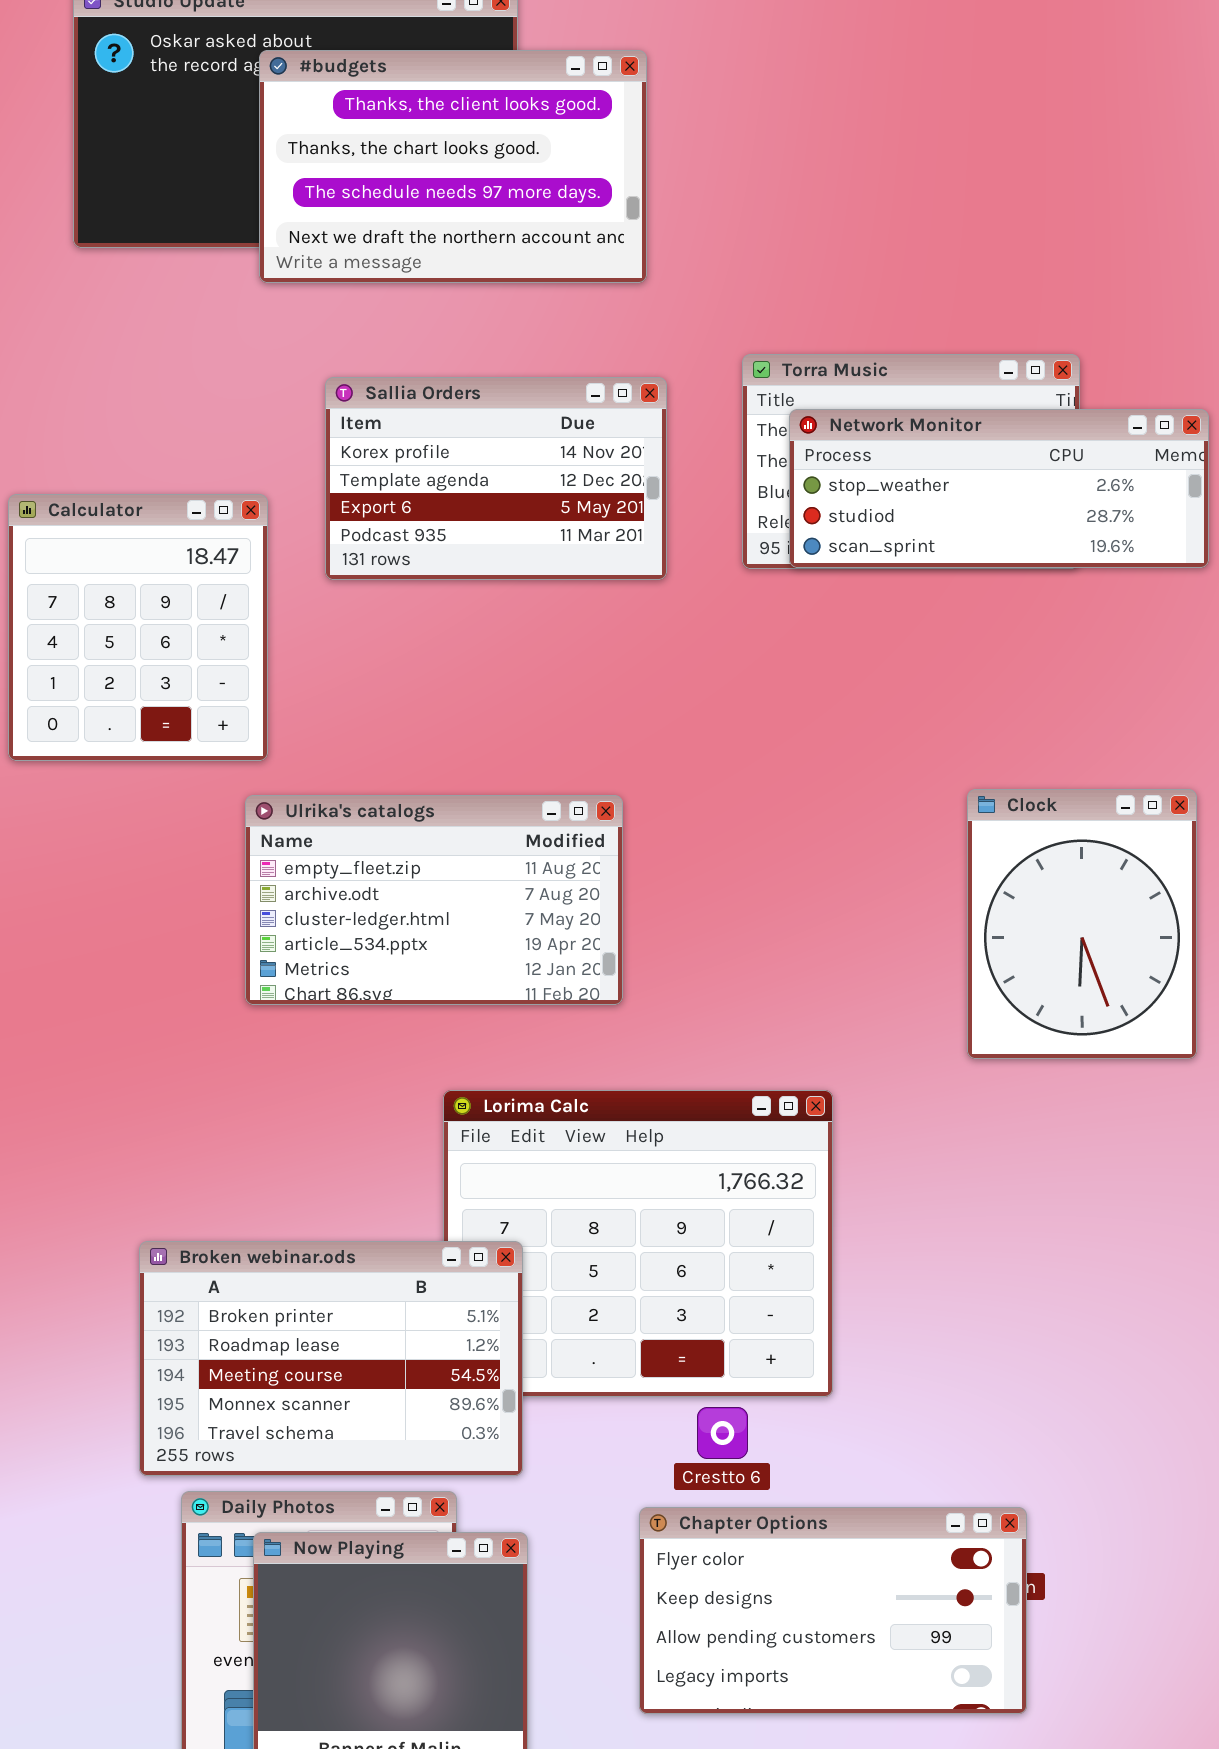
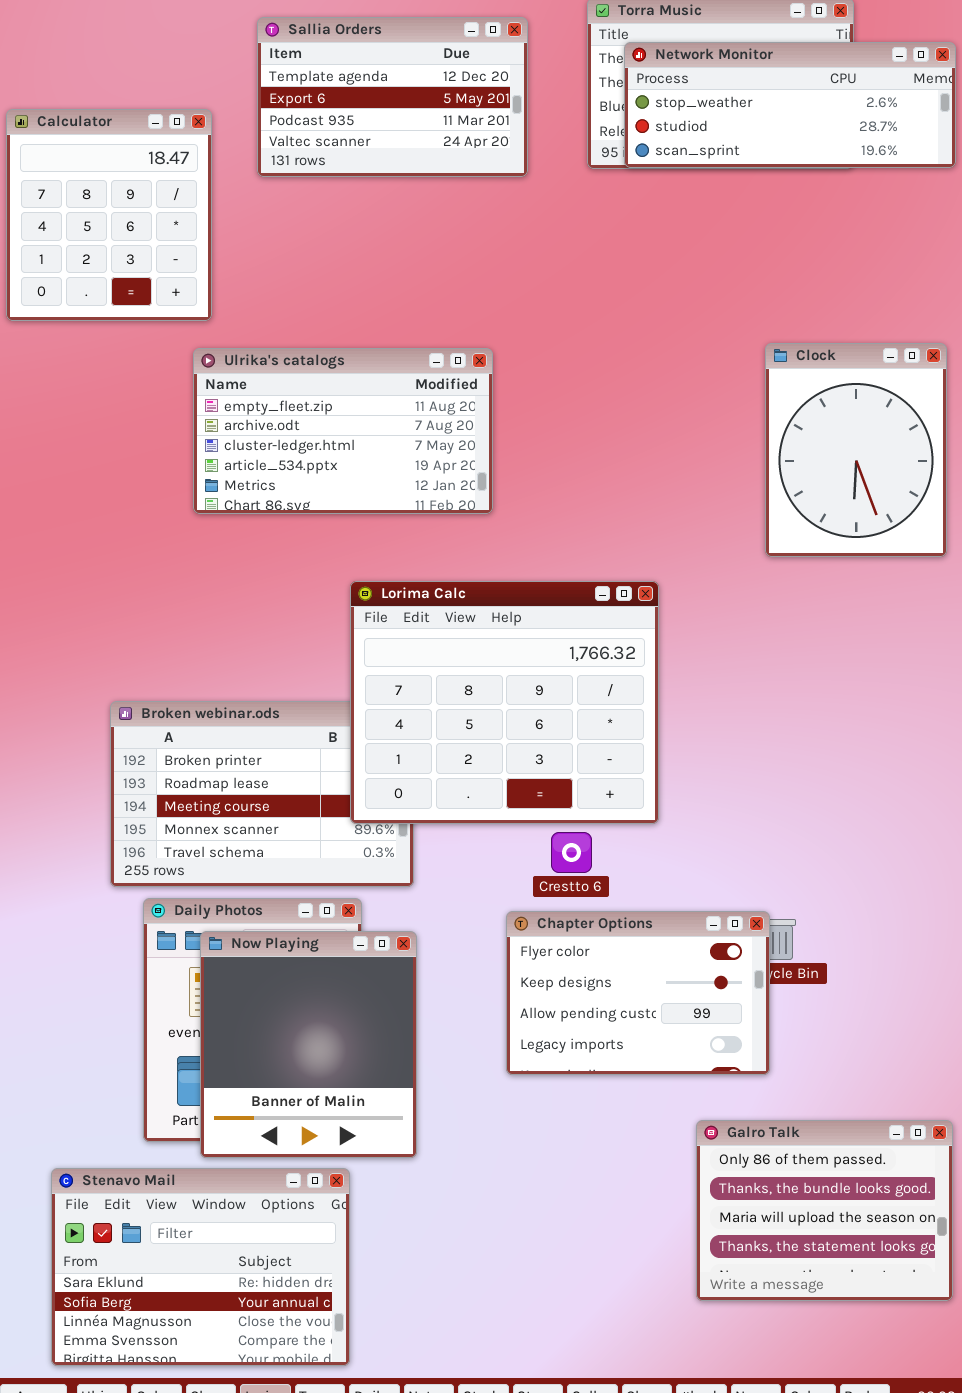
Sallia Orders: [325,377,667,580] -> [257,17,528,177], scrolled down 1 row
Lorima Calc: [443,1090,833,1397] -> [350,581,659,824], raised
Chapter Options: [639,1507,1027,1714] -> [506,911,770,1075], resized

